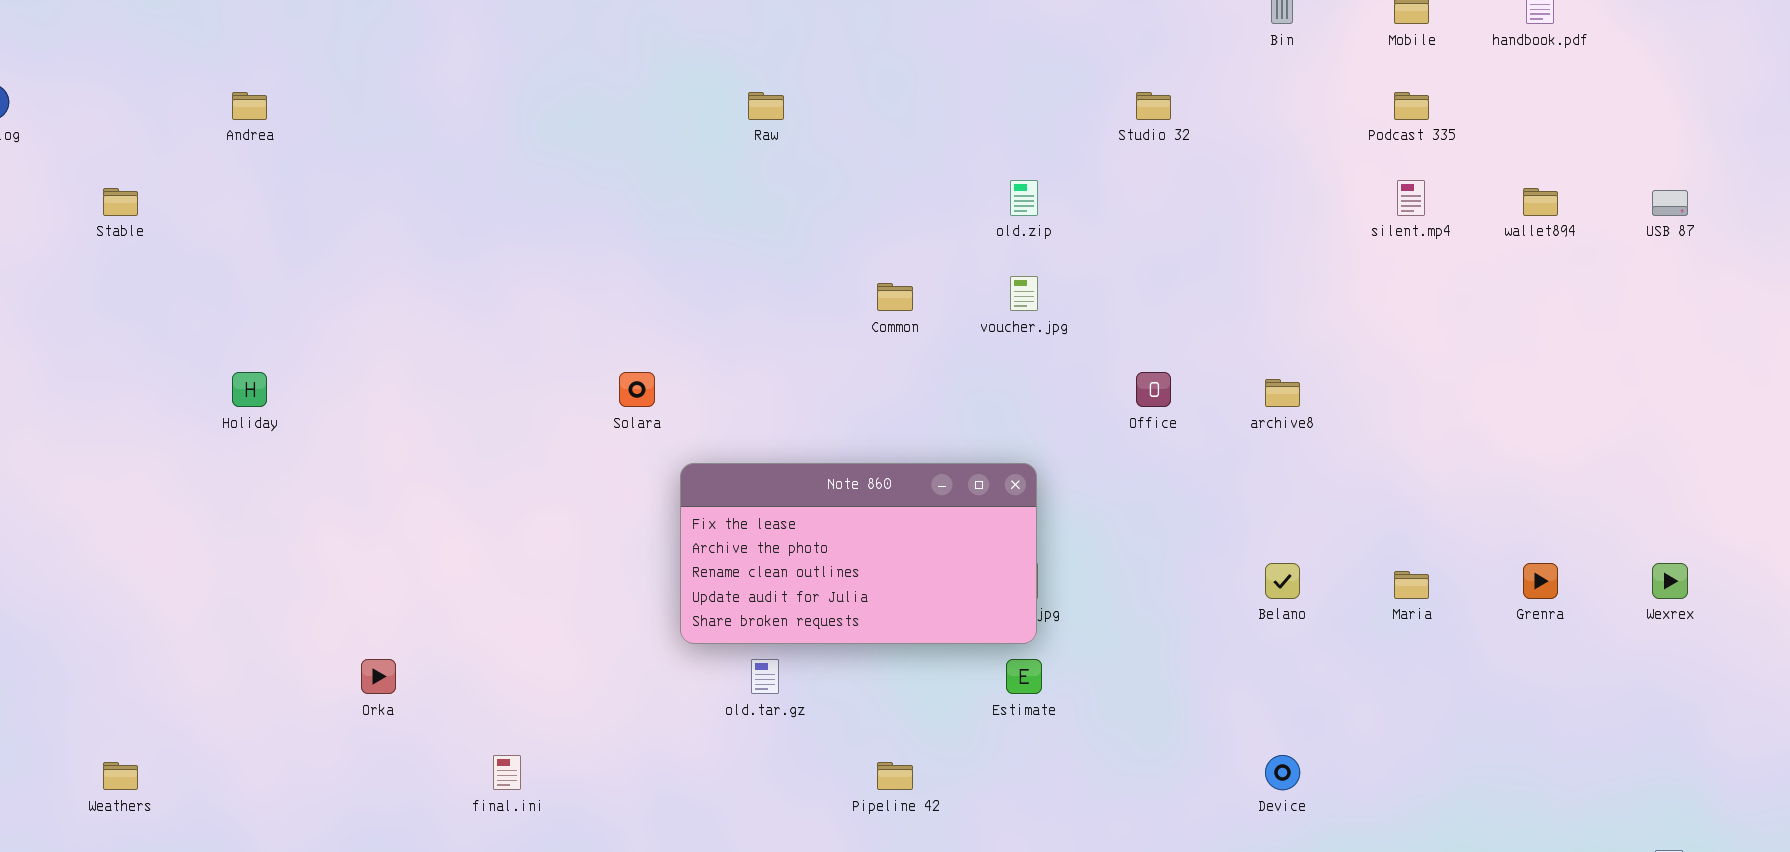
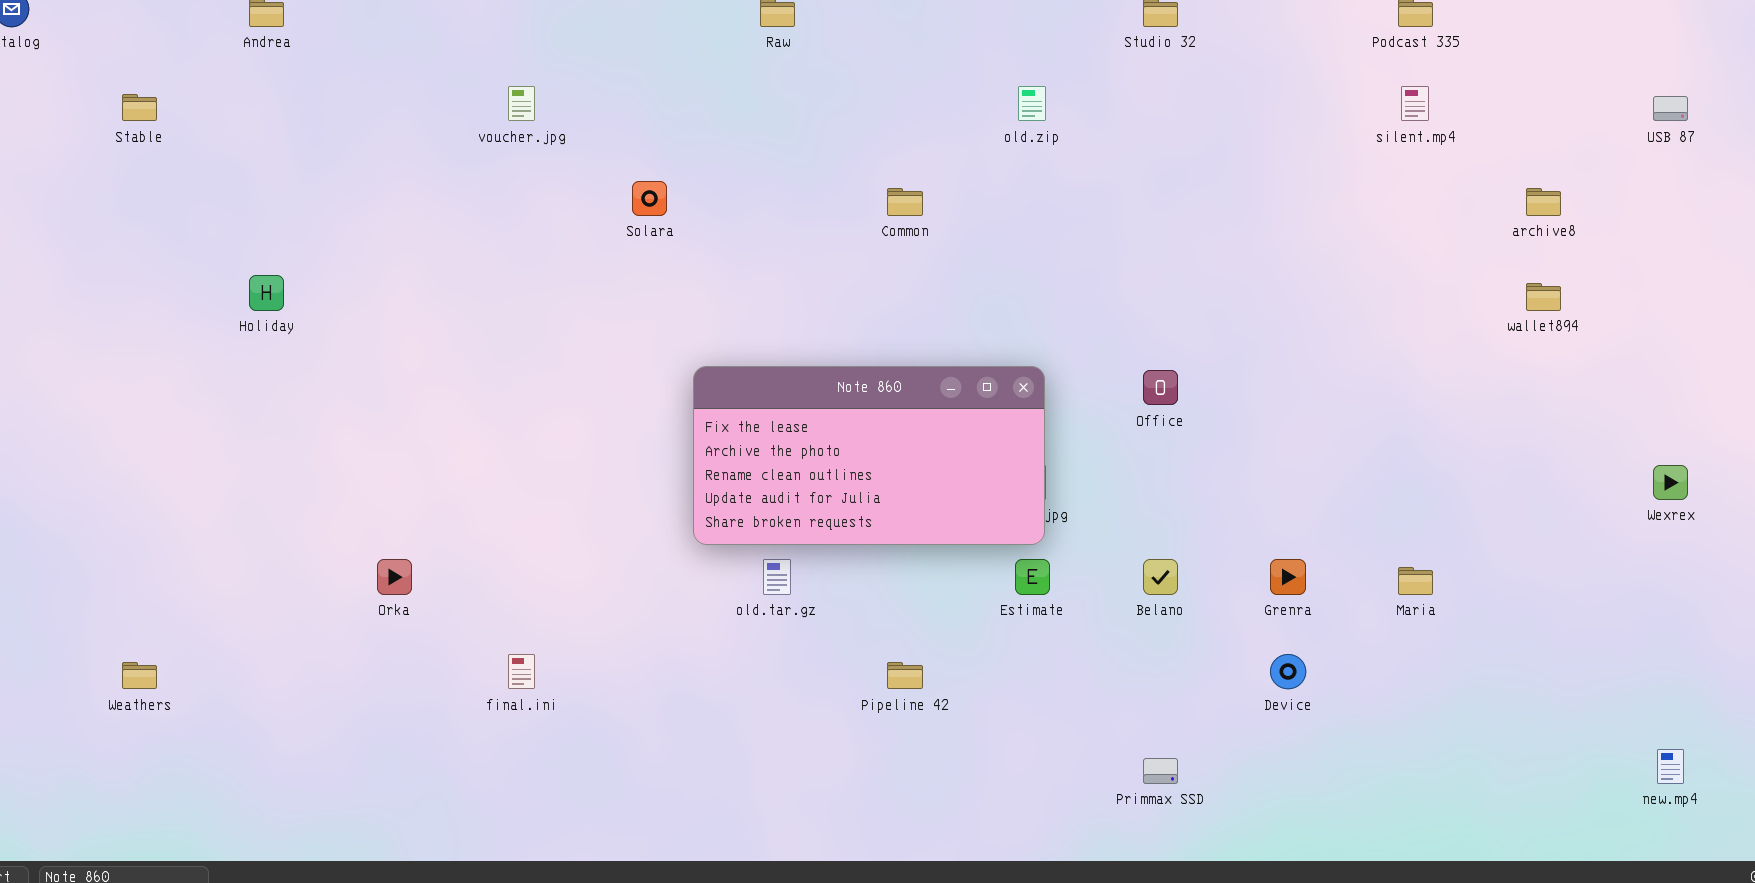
wallet894: [1523,188,1558,216] -> [1526,283,1561,311], moved
voucher.jpg: [1010,276,1038,311] -> [508,86,535,121], moved
Solara: [619,372,655,407] -> [632,181,667,216], moved
Office: [1136,372,1171,407] -> [1143,370,1178,405], moved
archive8: [1265,379,1300,407] -> [1526,188,1561,216], moved
Belano: [1265,563,1300,599] -> [1143,559,1178,595], moved
Grenra: [1523,563,1558,599] -> [1270,559,1306,595], moved
Maria: [1394,571,1429,599] -> [1398,567,1433,595], moved

